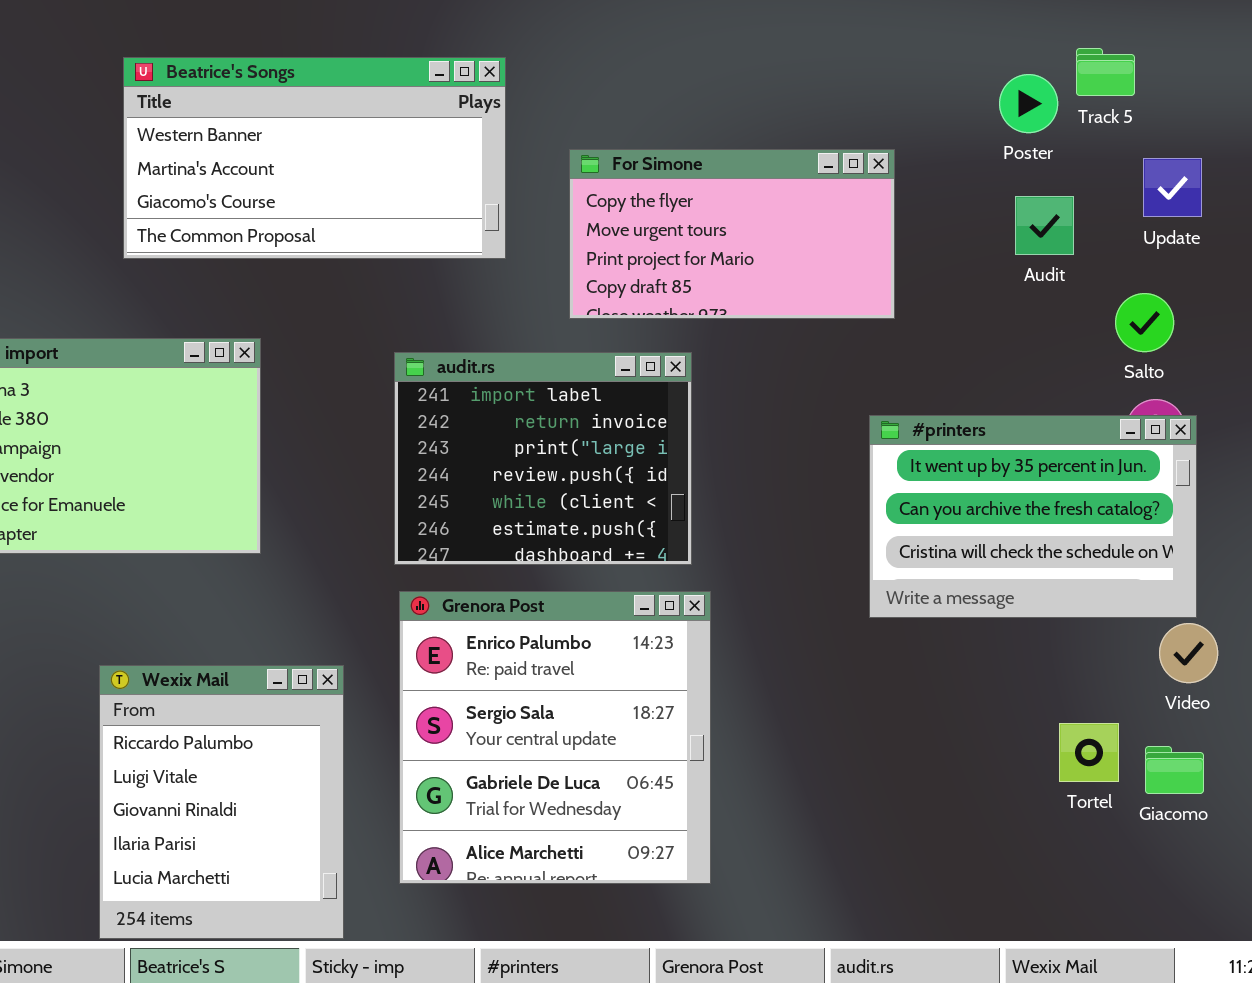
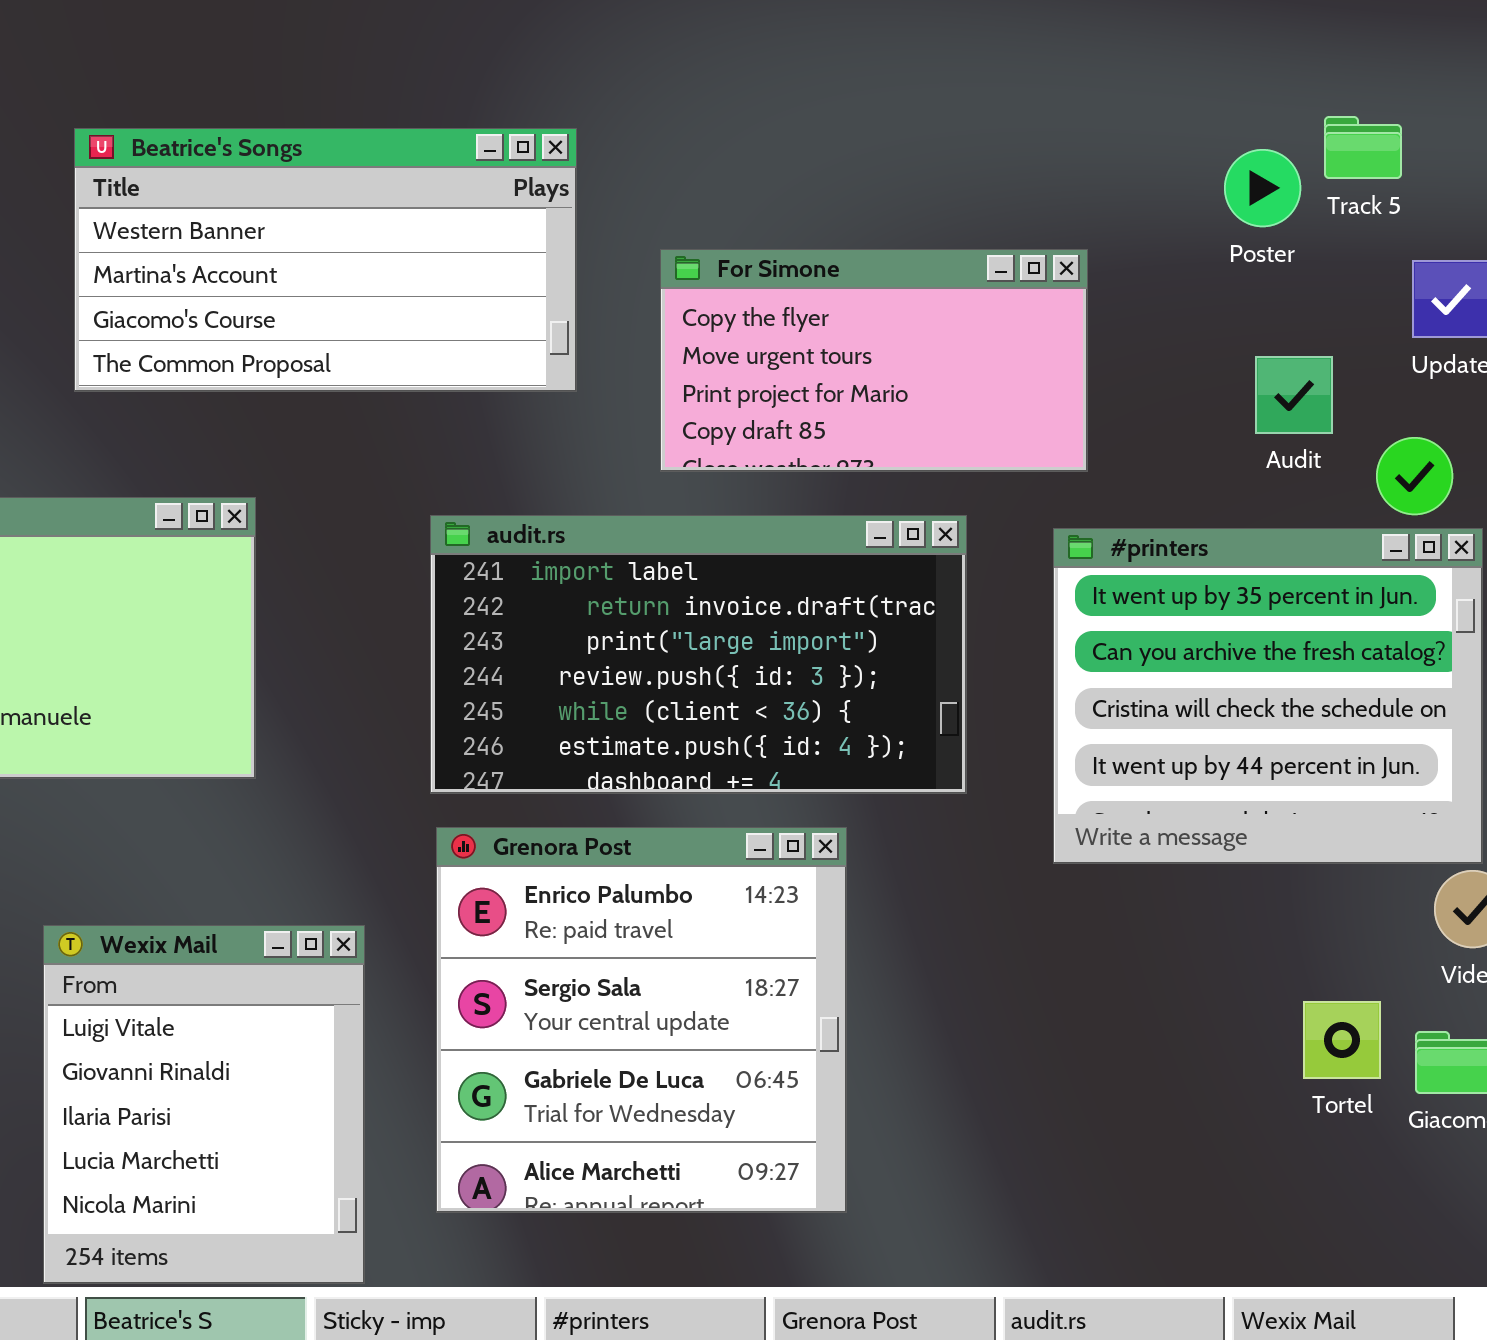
Audit: [1015,196,1074,255] -> [1255,356,1333,434], moved
audit.rs: [394,352,692,565] -> [430,515,967,794], resized
#printers: [869,415,1197,618] -> [1053,528,1483,864], resized
Wexix Mail: [99,665,344,939] -> [43,925,365,1284], scrolled down 1 row

